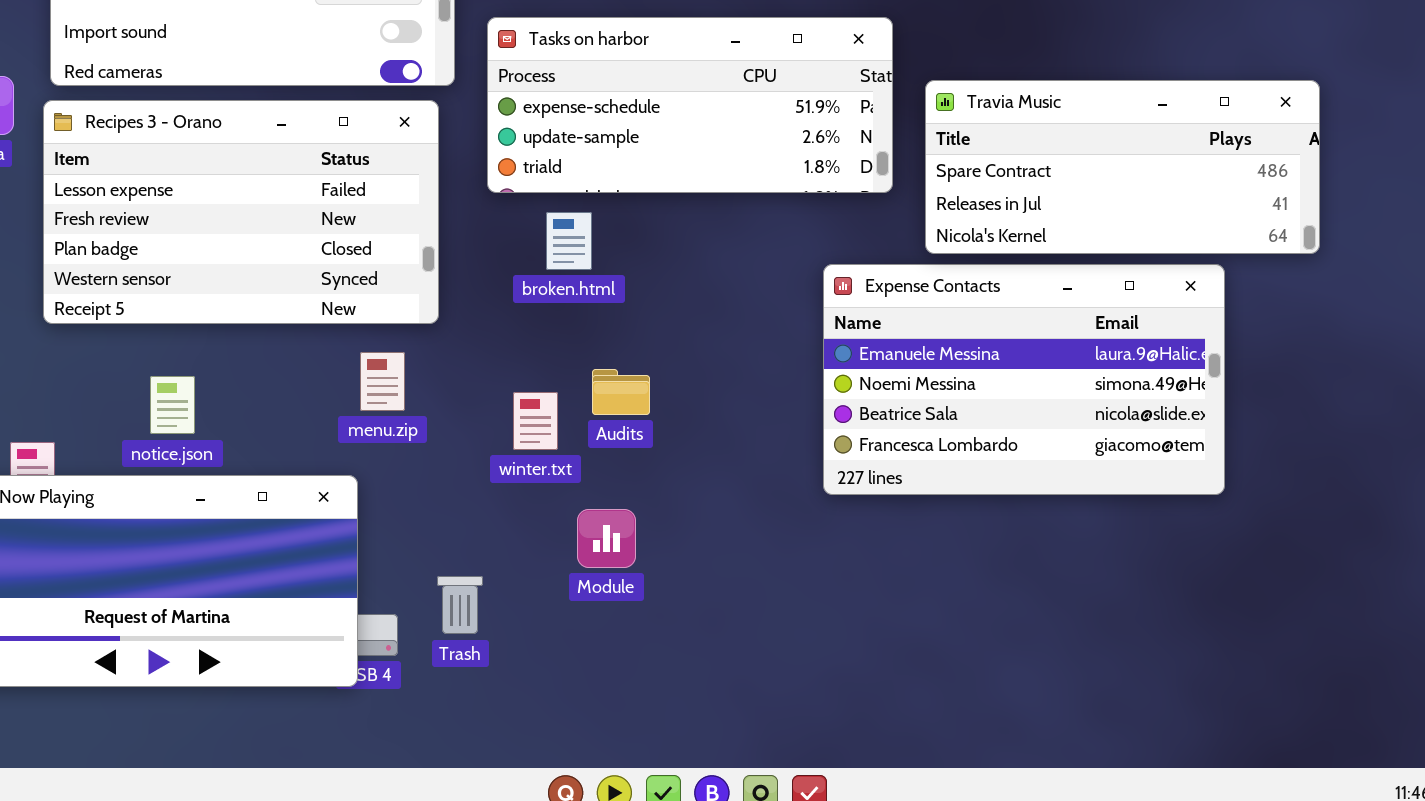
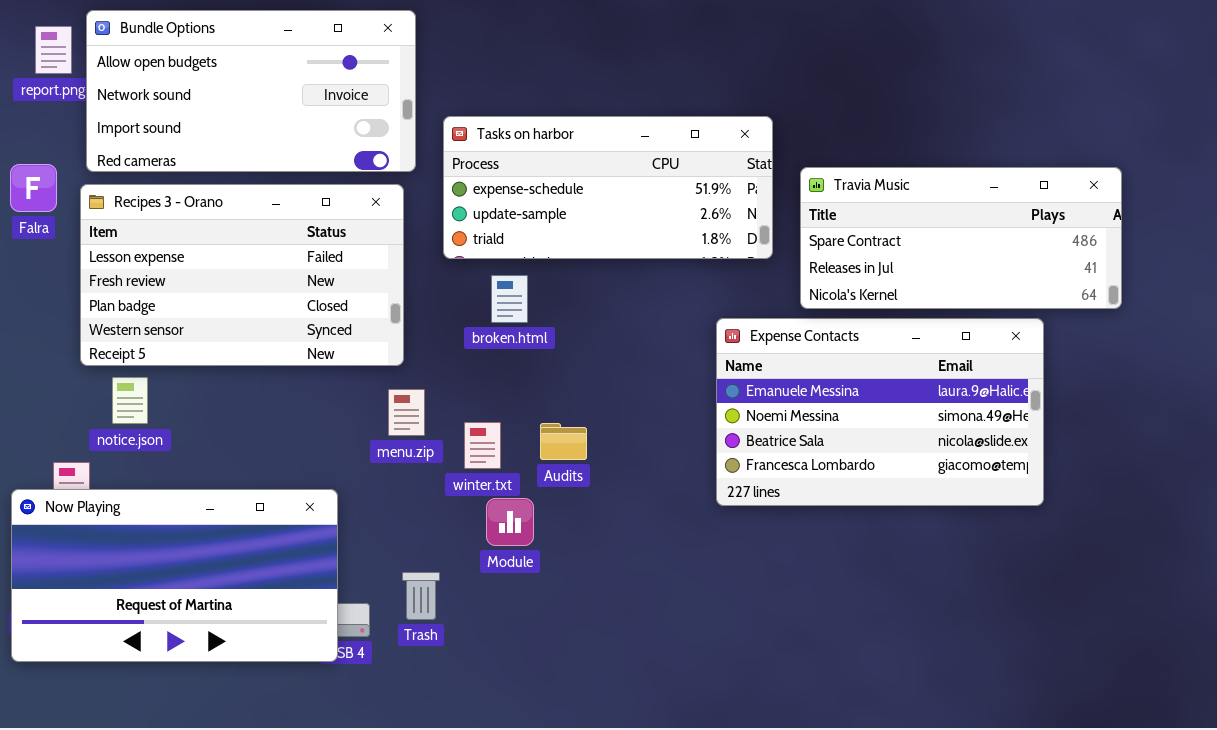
menu.zip: [360,352,405,411] -> [388,389,425,436], moved
Audits: [592,369,650,415] -> [540,423,587,460], moved
notice.json: [150,376,195,434] -> [112,377,148,424], moved
Module: [577,509,636,568] -> [486,498,534,546], moved

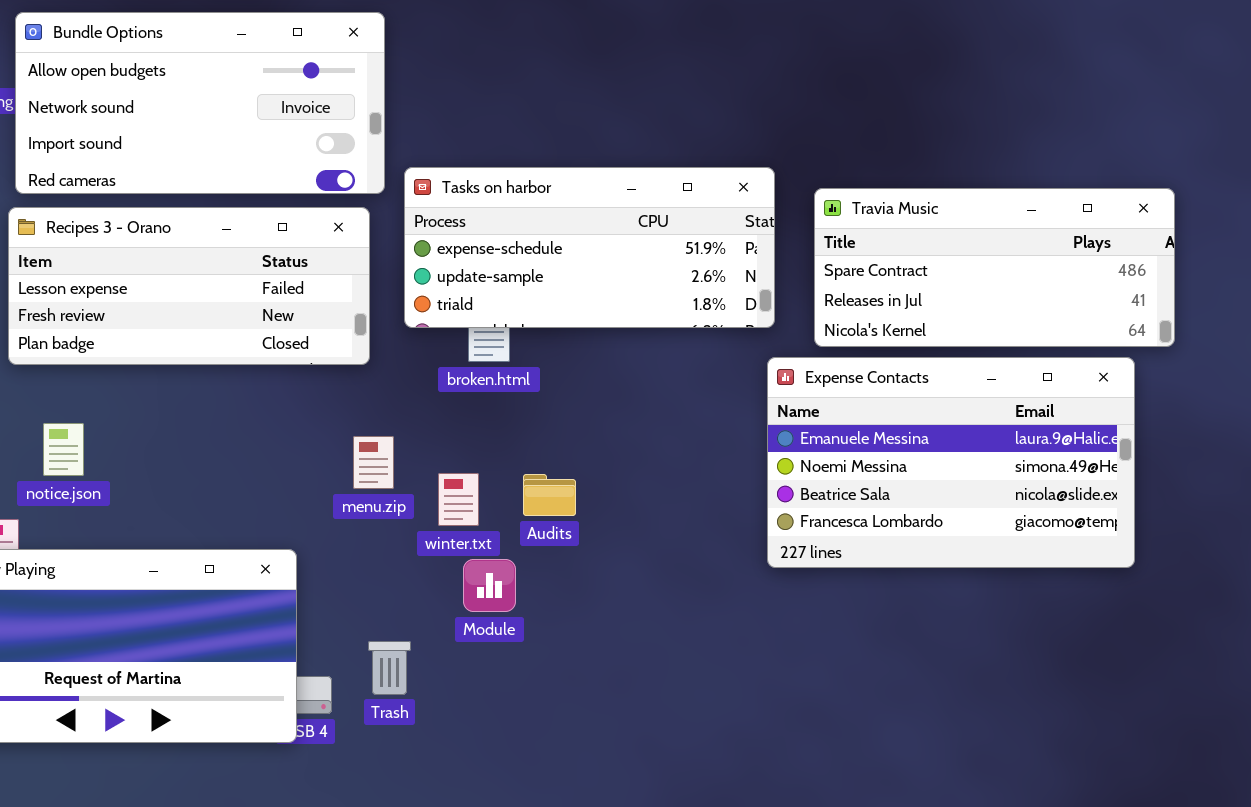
Tasks on harbor: [443,116,773,259] -> [404,167,775,328], moved
Recipes 3 - Orano: [80,184,404,366] -> [8,207,370,365], resized
Expense Contacts: [716,318,1044,506] -> [767,357,1135,568], moved

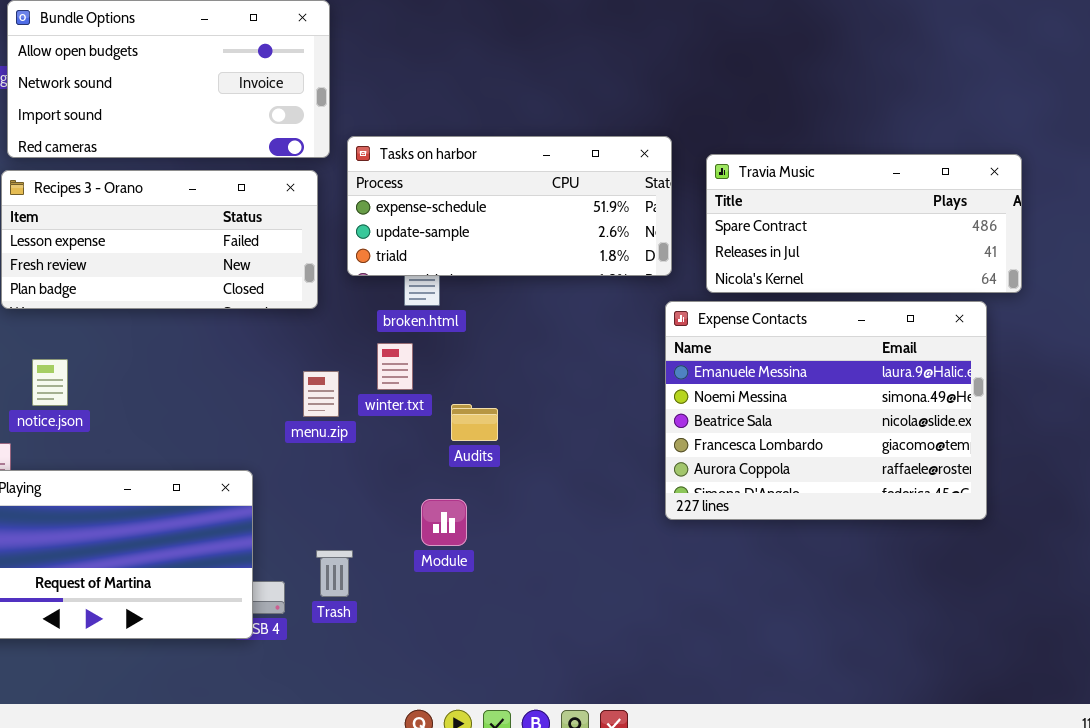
Expense Contacts: [767,357,1135,568] -> [665,301,987,520], resized
winter.txt: [438,473,479,526] -> [377,343,413,390], moved
Module: [463,559,516,612] -> [421,499,467,546], moved

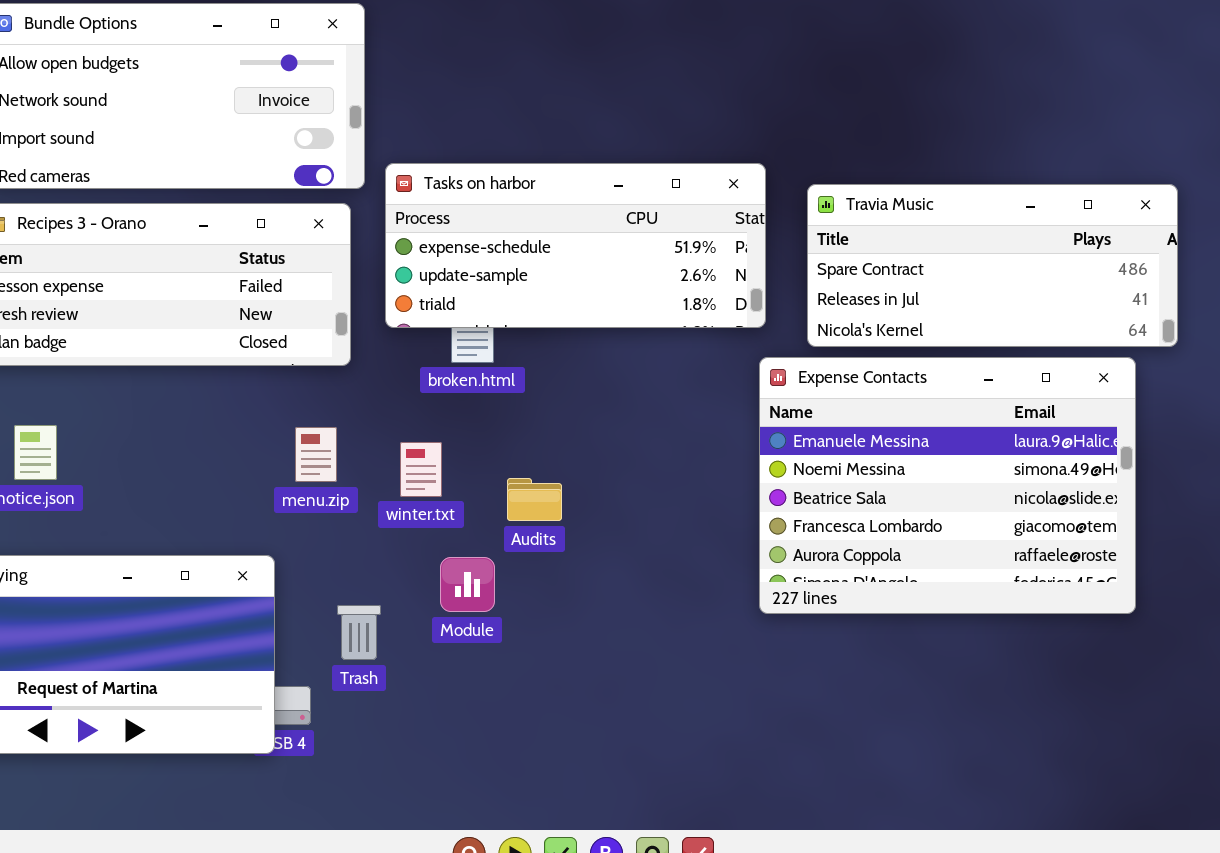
winter.txt: [377,343,413,390] -> [400,442,442,497], moved
menu.zip: [303,371,339,417] -> [295,427,337,482], moved
Module: [421,499,467,546] -> [440,557,495,612], moved
Trash: [316,550,353,597] -> [337,605,381,660], moved

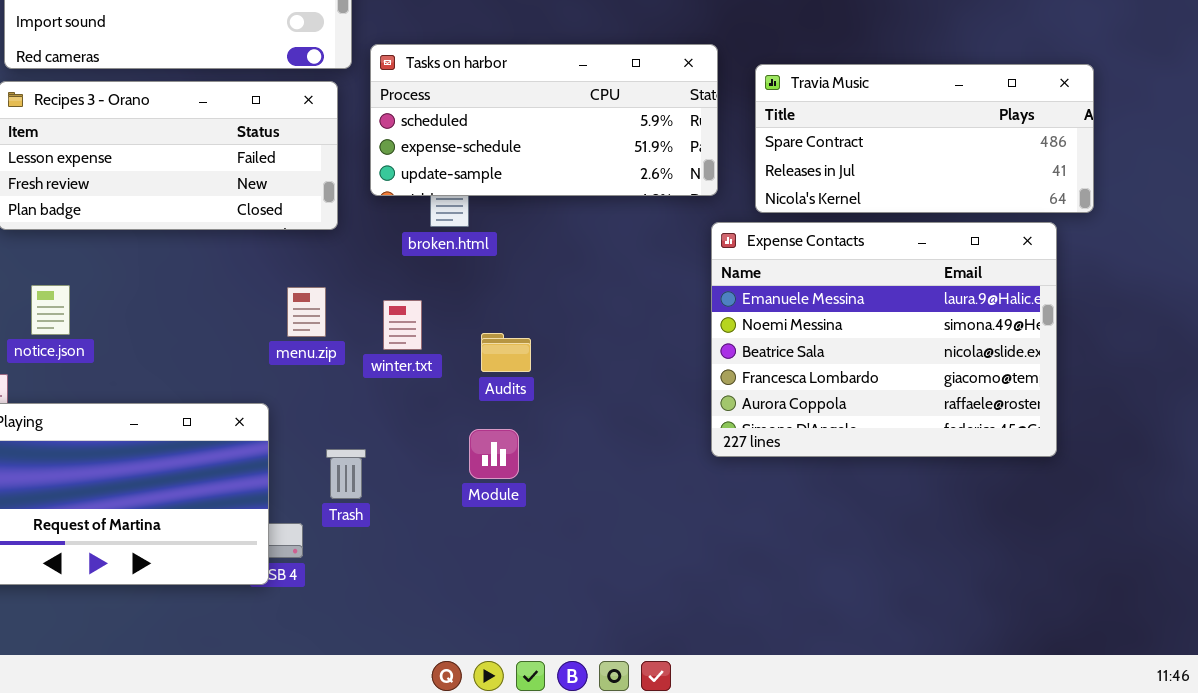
Tasks on harbor: [385,163,766,328] -> [370,44,718,196], scrolled up 1 row
Module: [440,557,495,612] -> [469,429,519,479], moved

